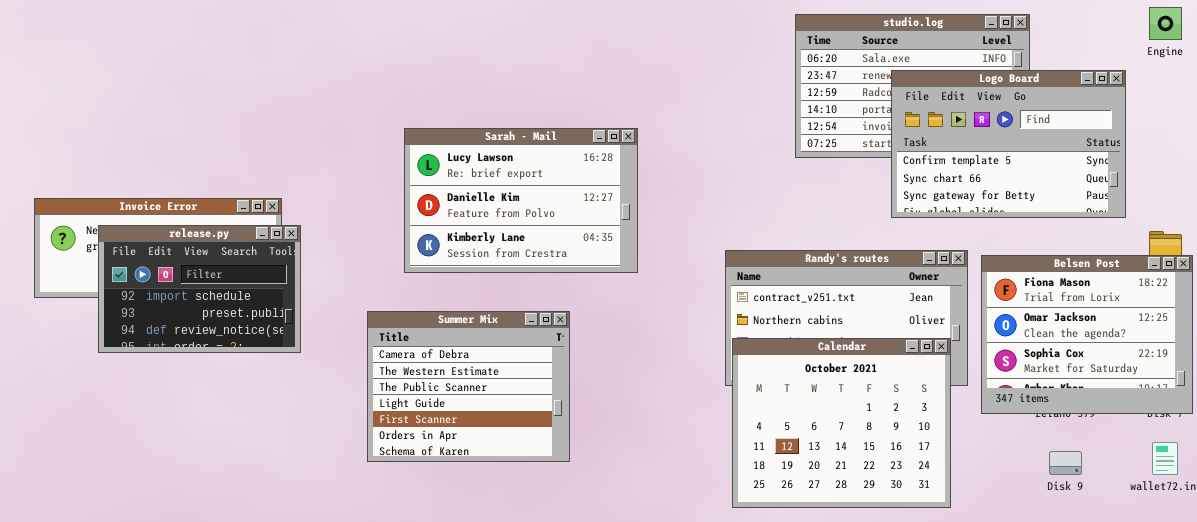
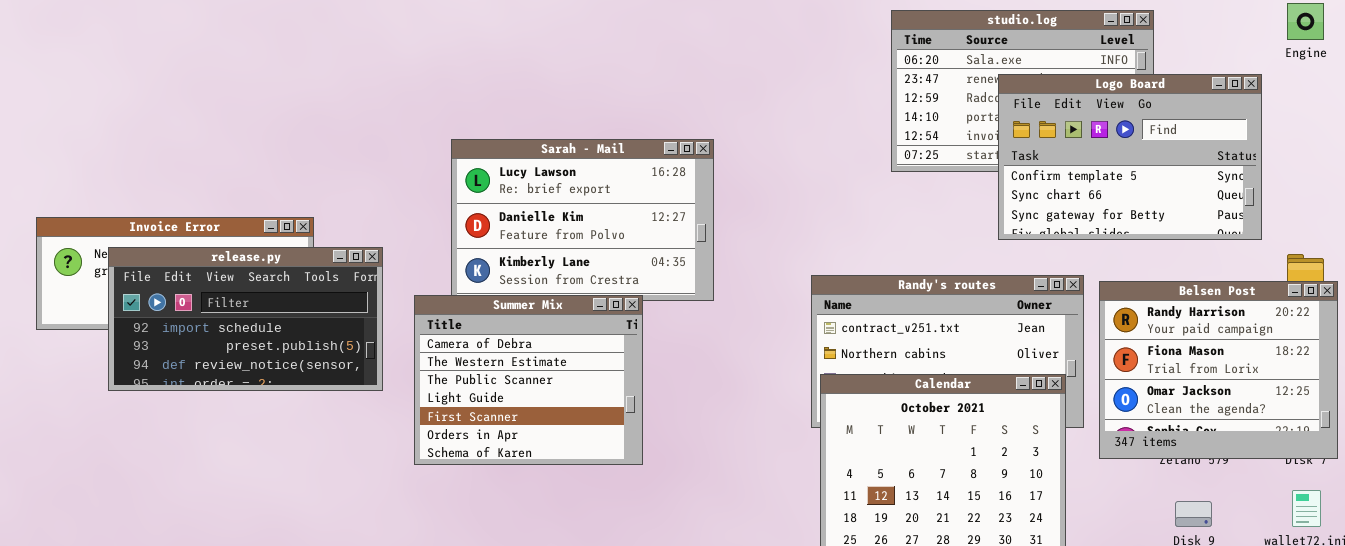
release.py: [98,225,301,353] -> [108,247,383,391], resized
Belsen Post: [981,255,1193,414] -> [1099,281,1338,459], scrolled up 1 row
Summer Mix: [367,311,570,462] -> [414,295,643,465], moved

